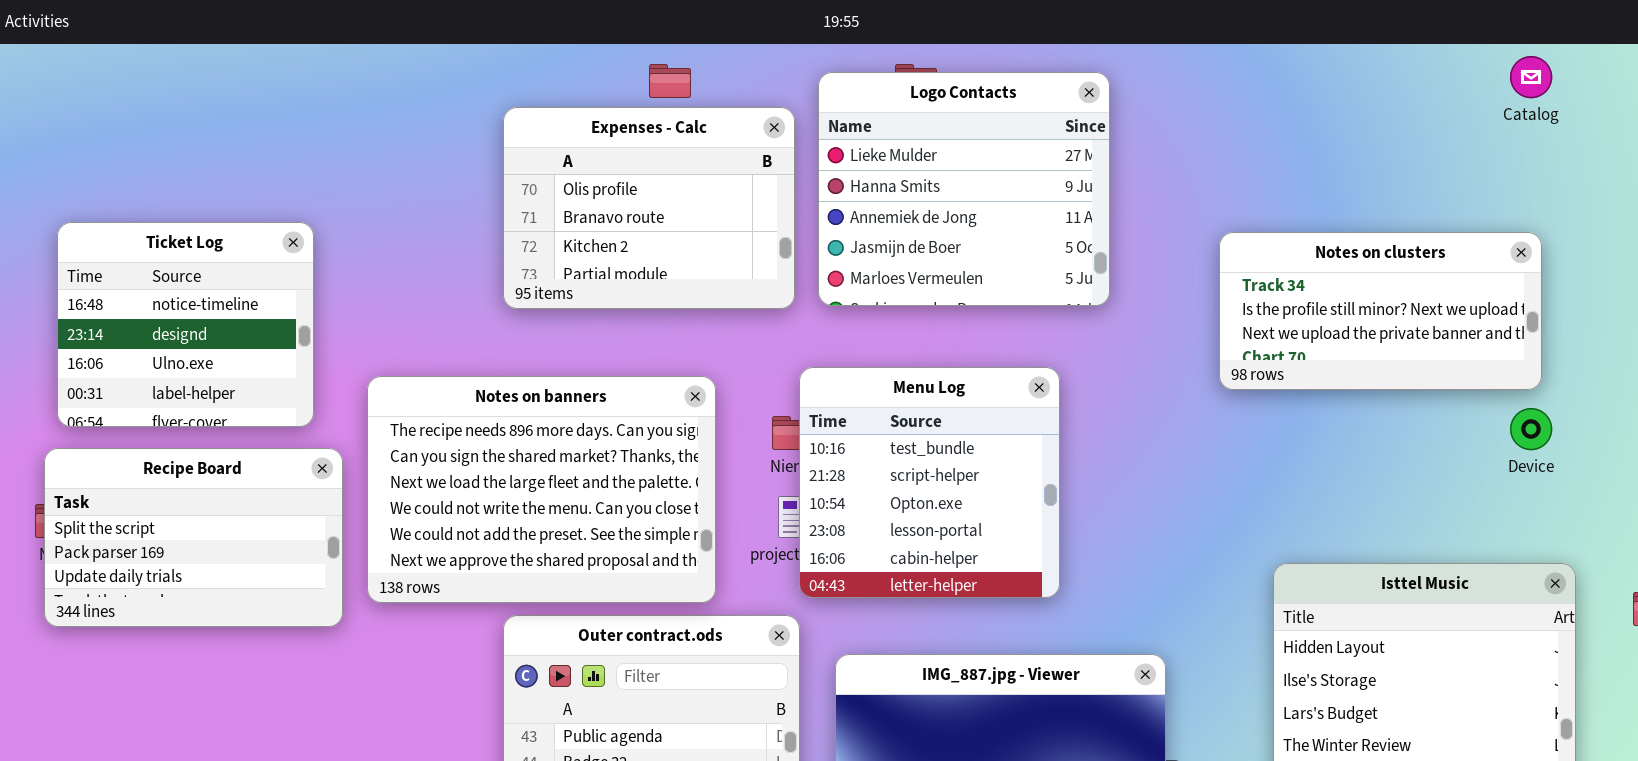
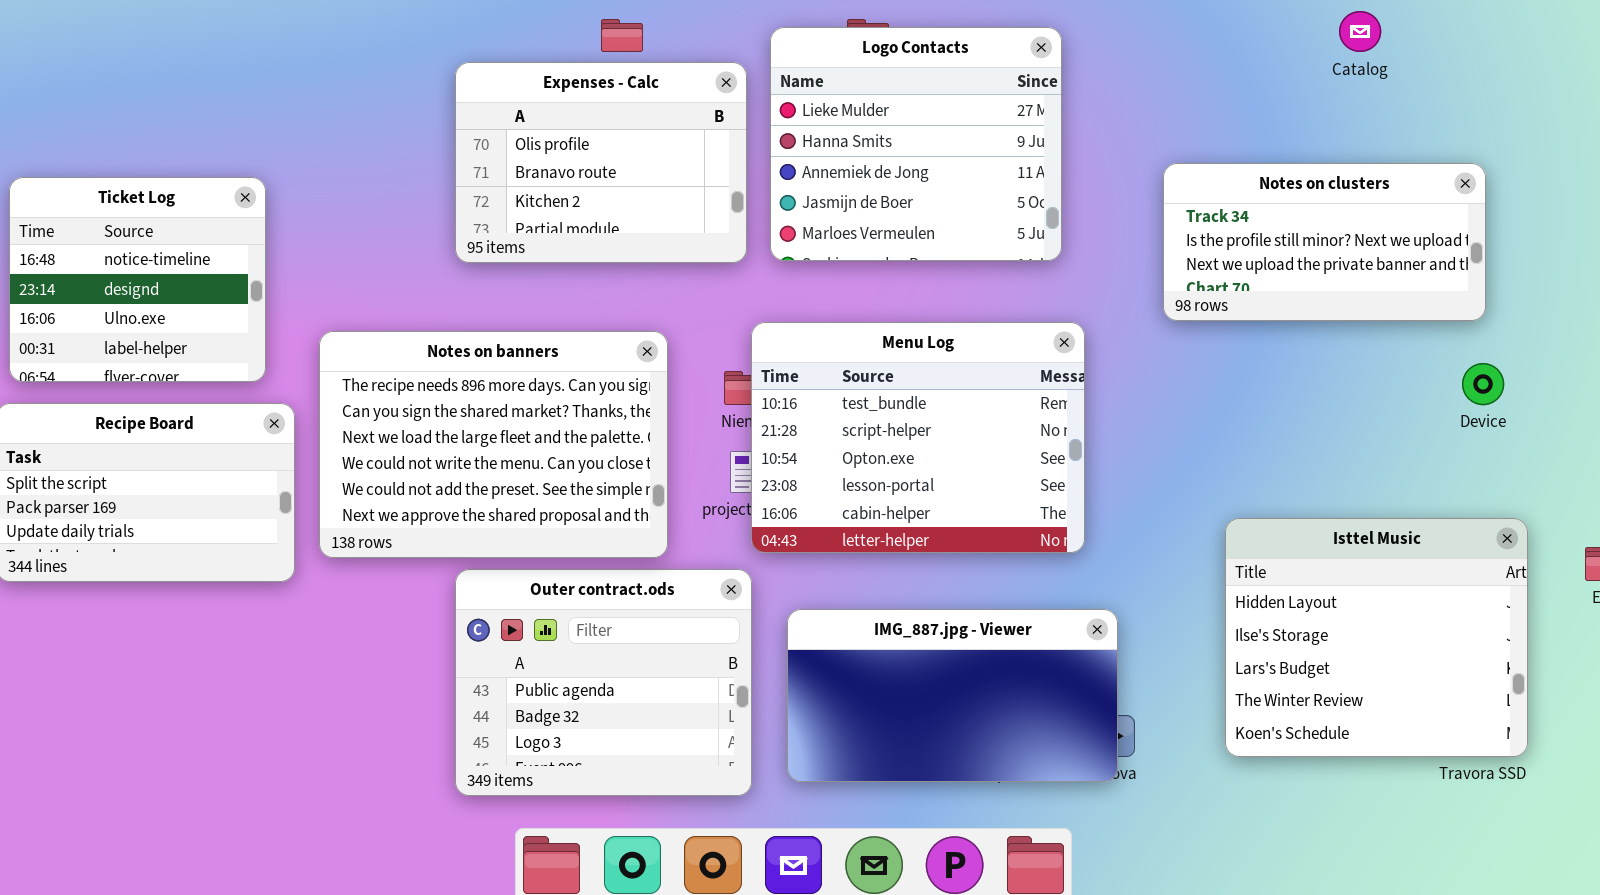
Catalog: [1510,56,1552,98] -> [1339,11,1381,52], moved
Notes on clusters: [1219,232,1542,390] -> [1163,163,1486,321], moved
Menu Log: [799,367,1060,598] -> [751,322,1085,553], resized

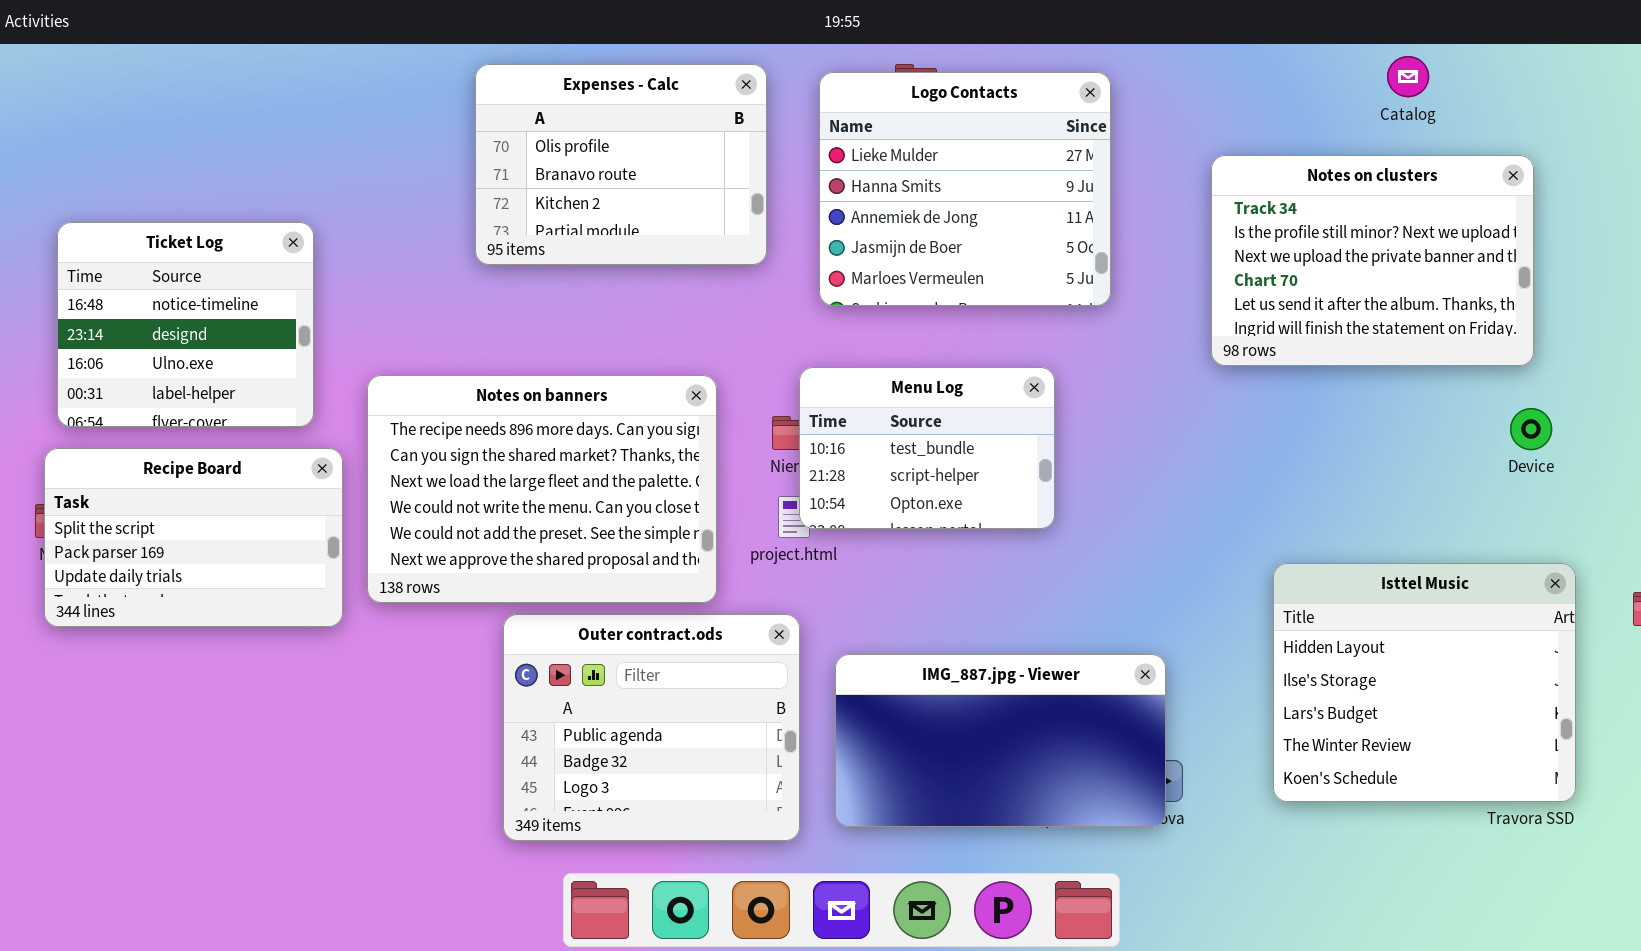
Expenses - Calc: [455,62,747,263] -> [475,64,767,265], moved
Notes on clusters: [1163,163,1486,321] -> [1211,155,1534,366], resized
Menu Log: [751,322,1085,553] -> [799,367,1055,529], resized

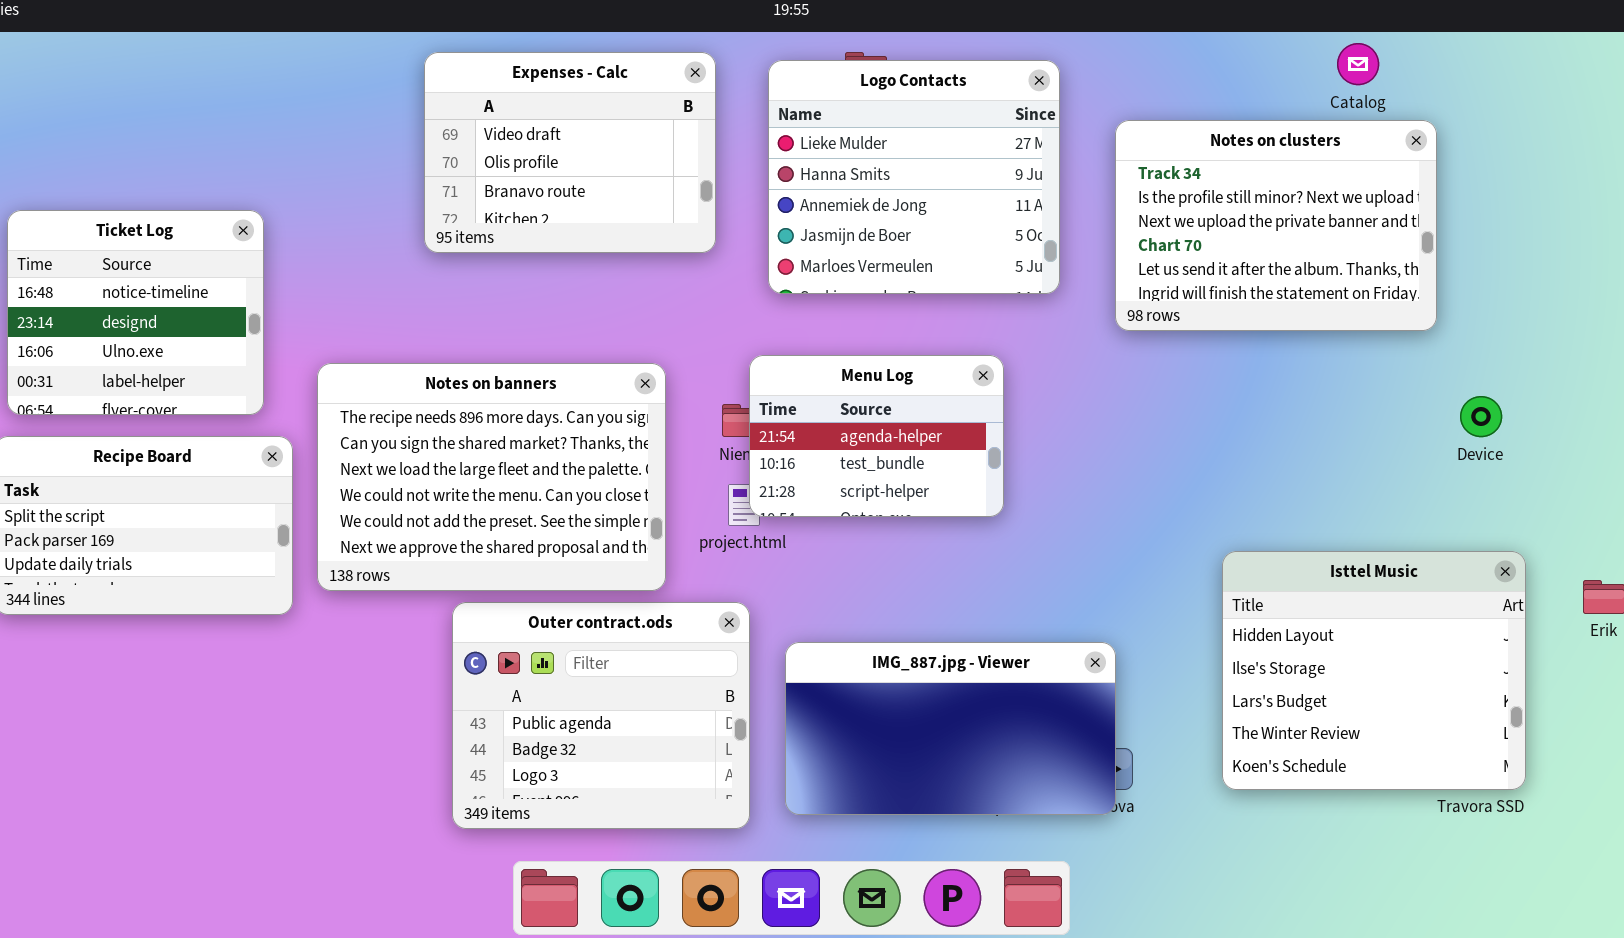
Expenses - Calc: [475,64,767,265] -> [424,52,716,253], scrolled up 1 row
Notes on clusters: [1211,155,1534,366] -> [1115,120,1437,331], moved
Menu Log: [799,367,1055,529] -> [749,355,1004,517], scrolled up 1 row

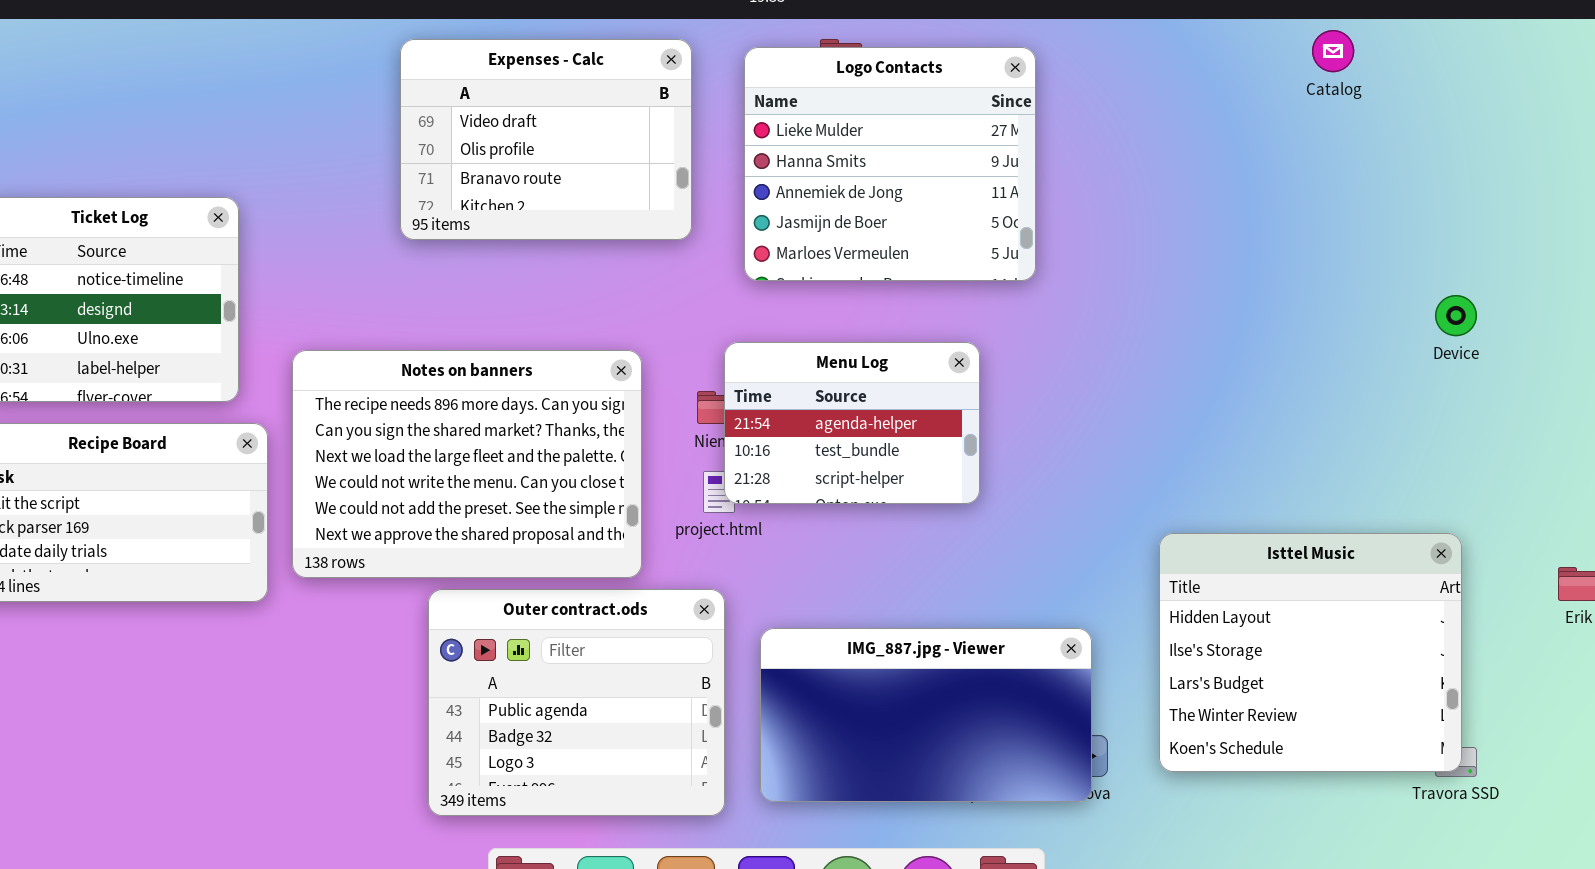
Notes on clusters: [1115,120,1437,331] -> none, closed
Device: [1460,396,1502,437] -> [1435,295,1477,336], moved
Isttel Music: [1222,551,1526,790] -> [1159,533,1462,772], moved

